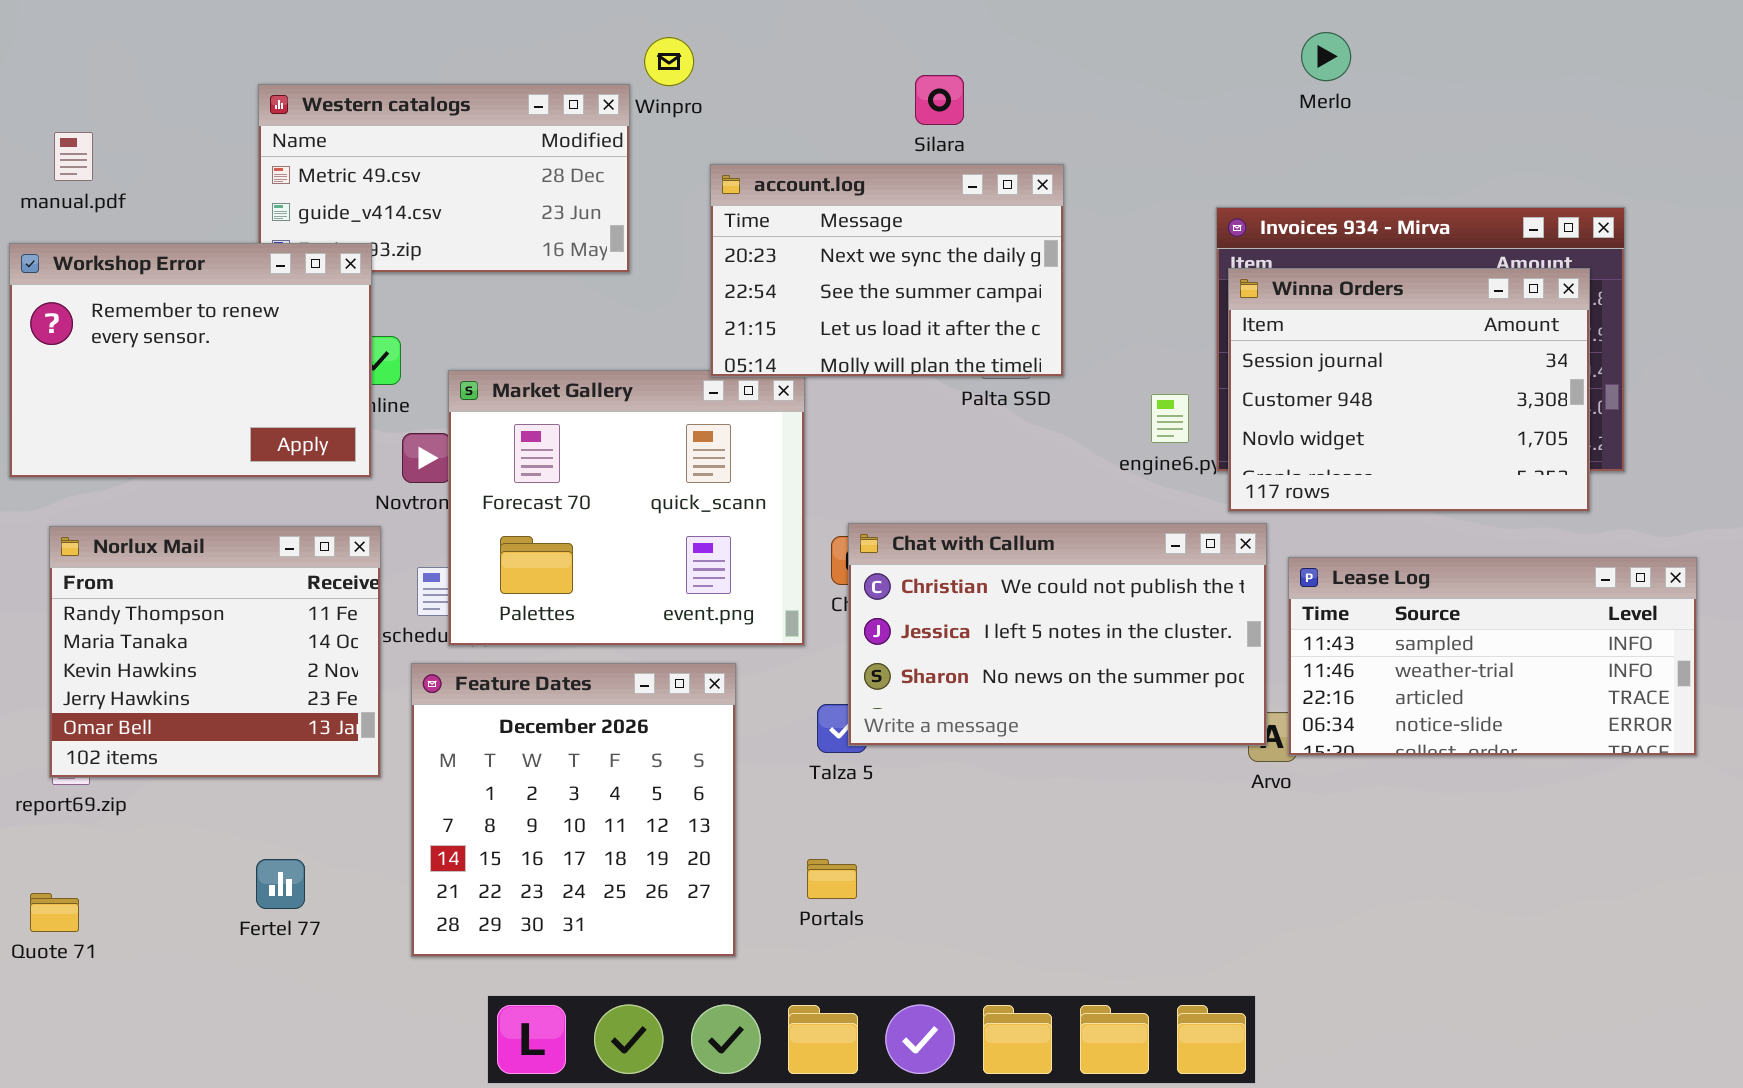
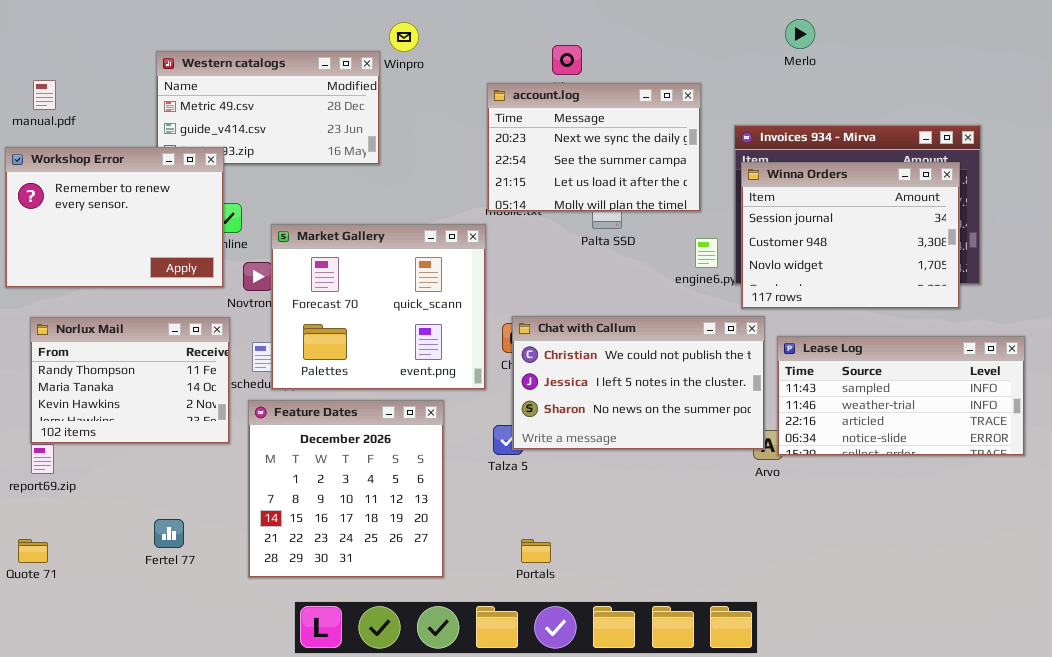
account.log: [710,164,1064,377] -> [487,83,701,212], moved
Norlux Mail: [49,526,381,778] -> [30,317,230,444], resized
Portals: [807,859,857,899] -> [521,539,551,563], moved

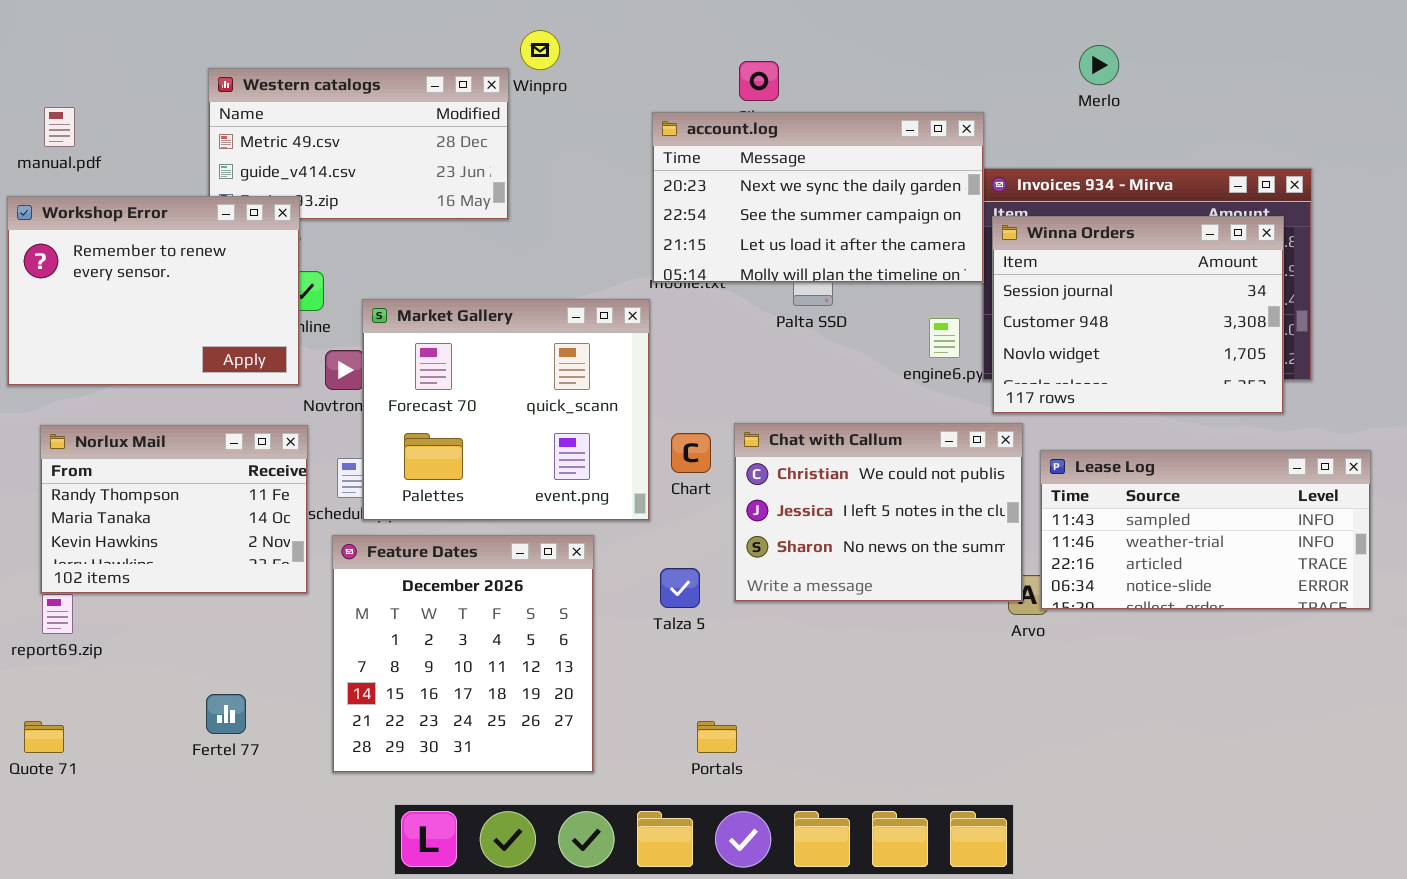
Merlo: [785,19,815,49] -> [1079,45,1119,85], moved
account.log: [487,83,701,212] -> [652,112,984,283], resized
Chat with Callum: [512,316,765,450] -> [734,423,1023,602], resized

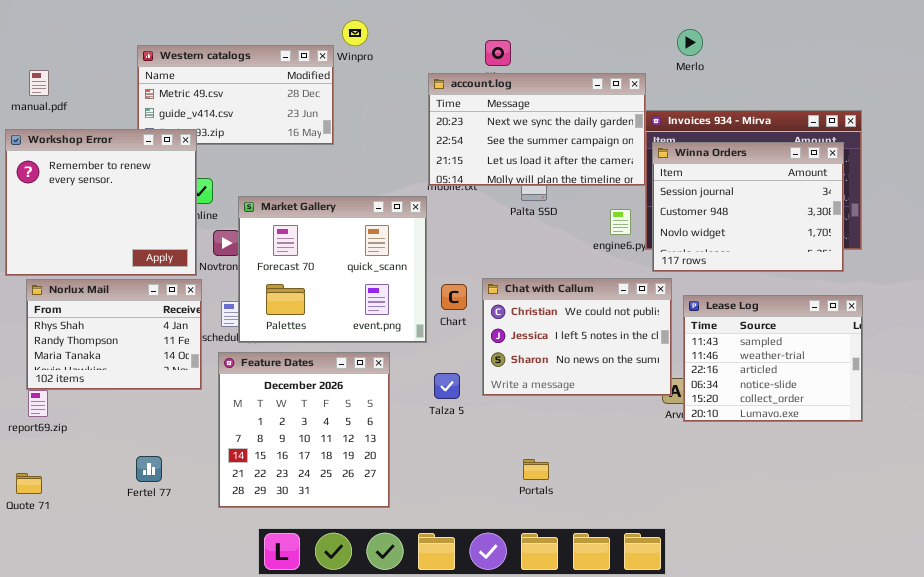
Merlo: [1079,45,1119,85] -> [677,29,703,56], moved
Workshop Error: [7,196,300,386] -> [5,129,197,276], resized
Norlux Mail: [40,425,308,594] -> [26,279,202,390], scrolled up 1 row
Lease Log: [1040,450,1371,610] -> [683,295,863,422], resized
Portals: [697,721,737,753] -> [523,459,549,480], moved

